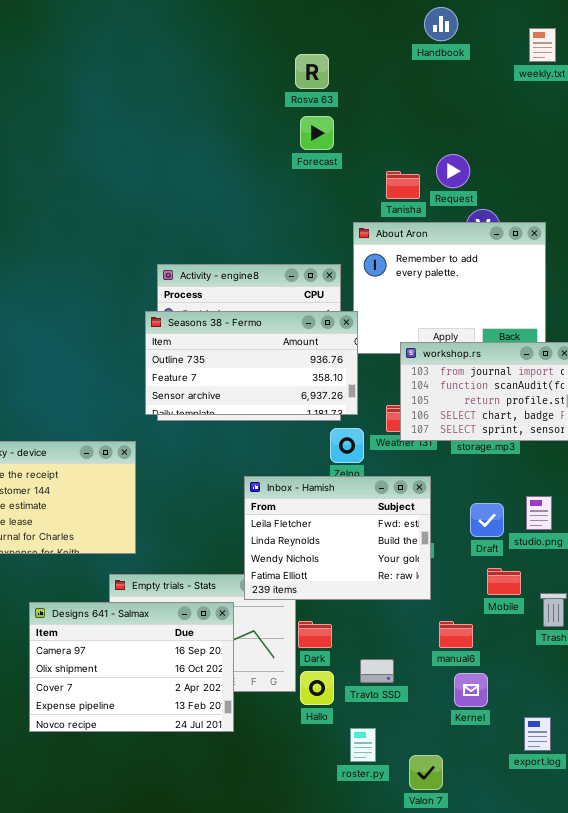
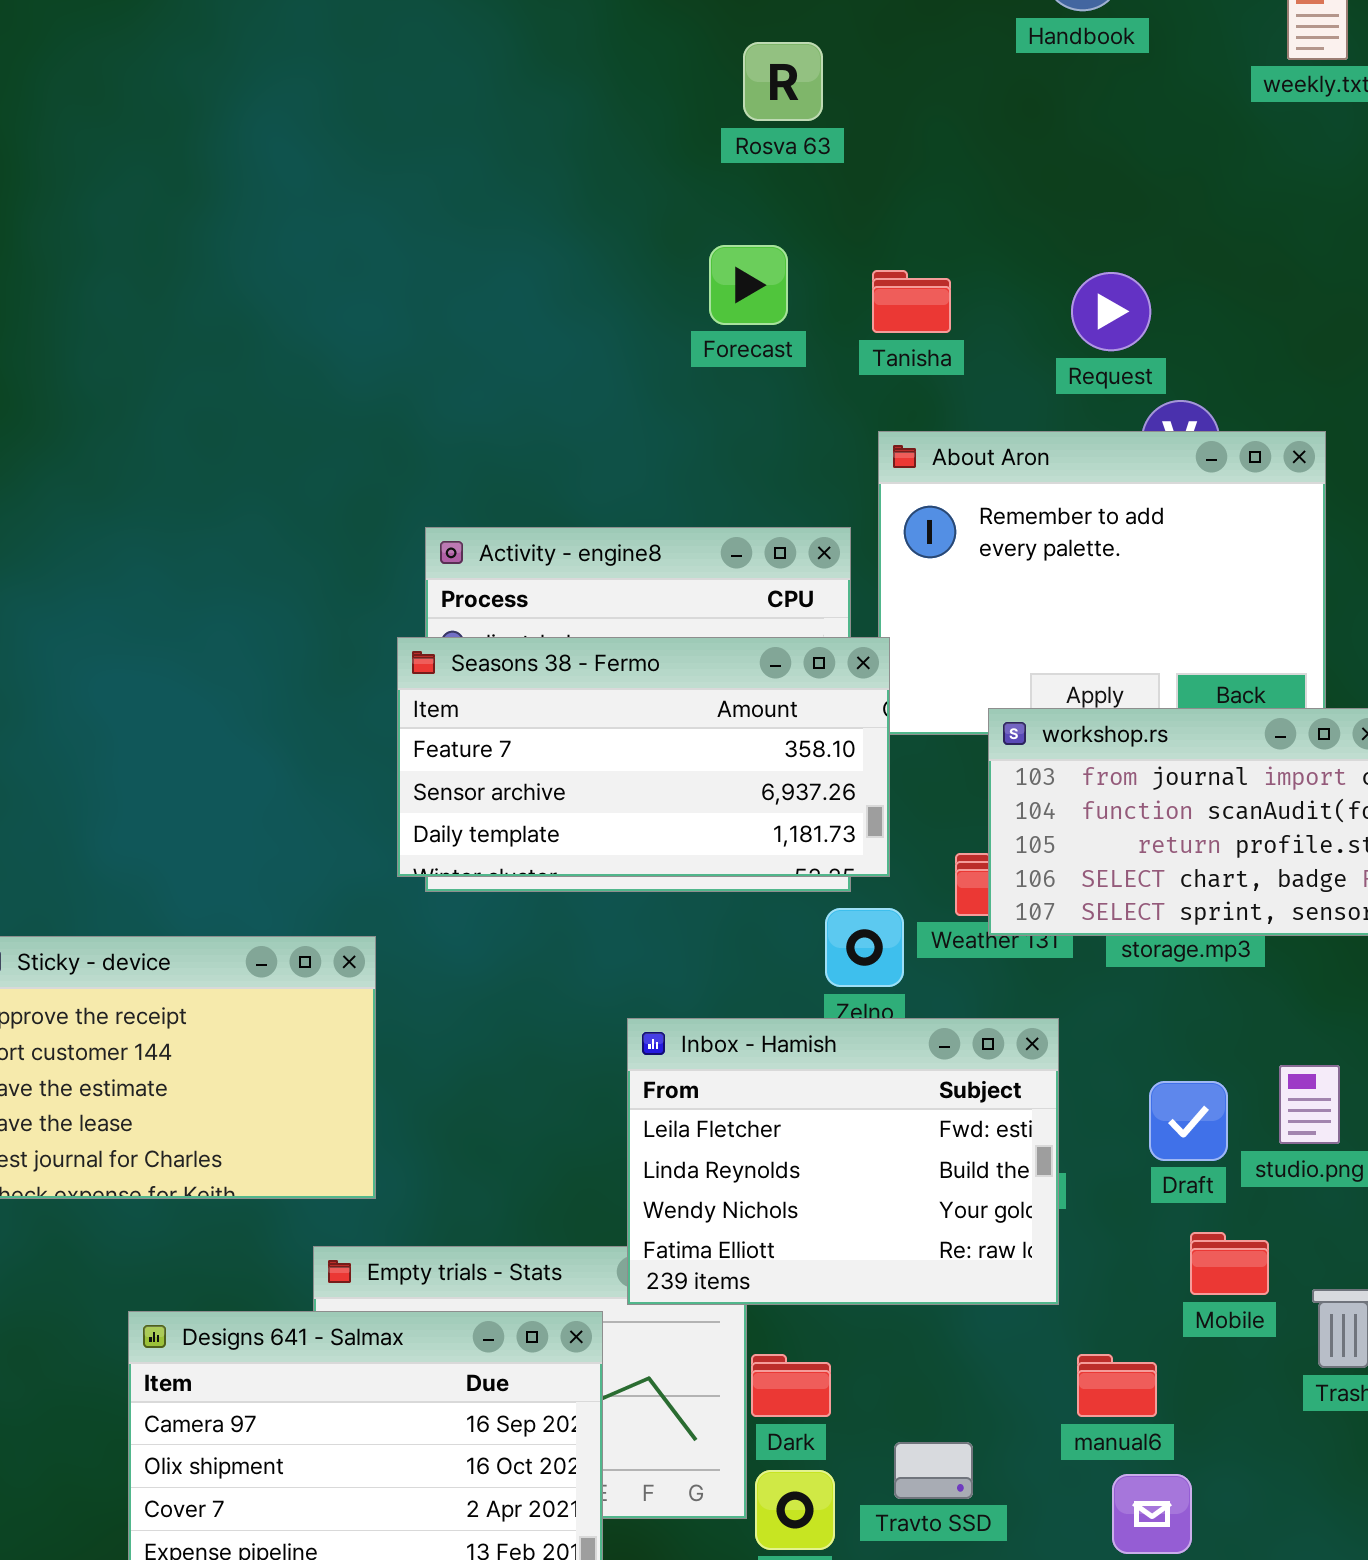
Forecast: [300,116,334,150] -> [709,245,788,325], moved
Tanisha: [386,171,420,199] -> [872,270,951,333], moved
Seasons 38 - Fermo: [145,311,358,415] -> [397,637,890,877], scrolled down 1 row

